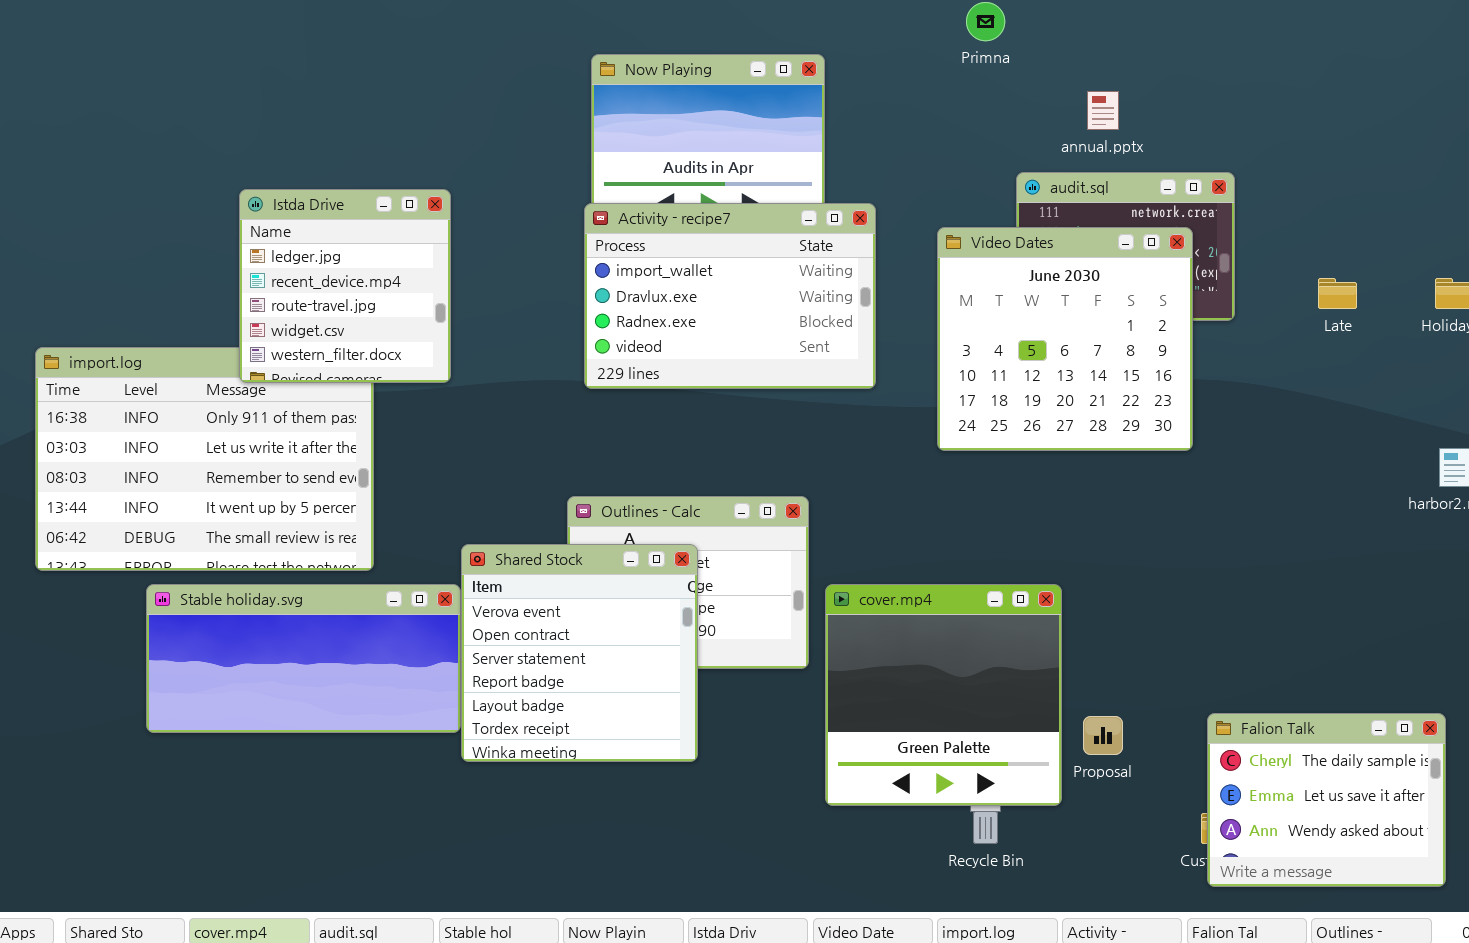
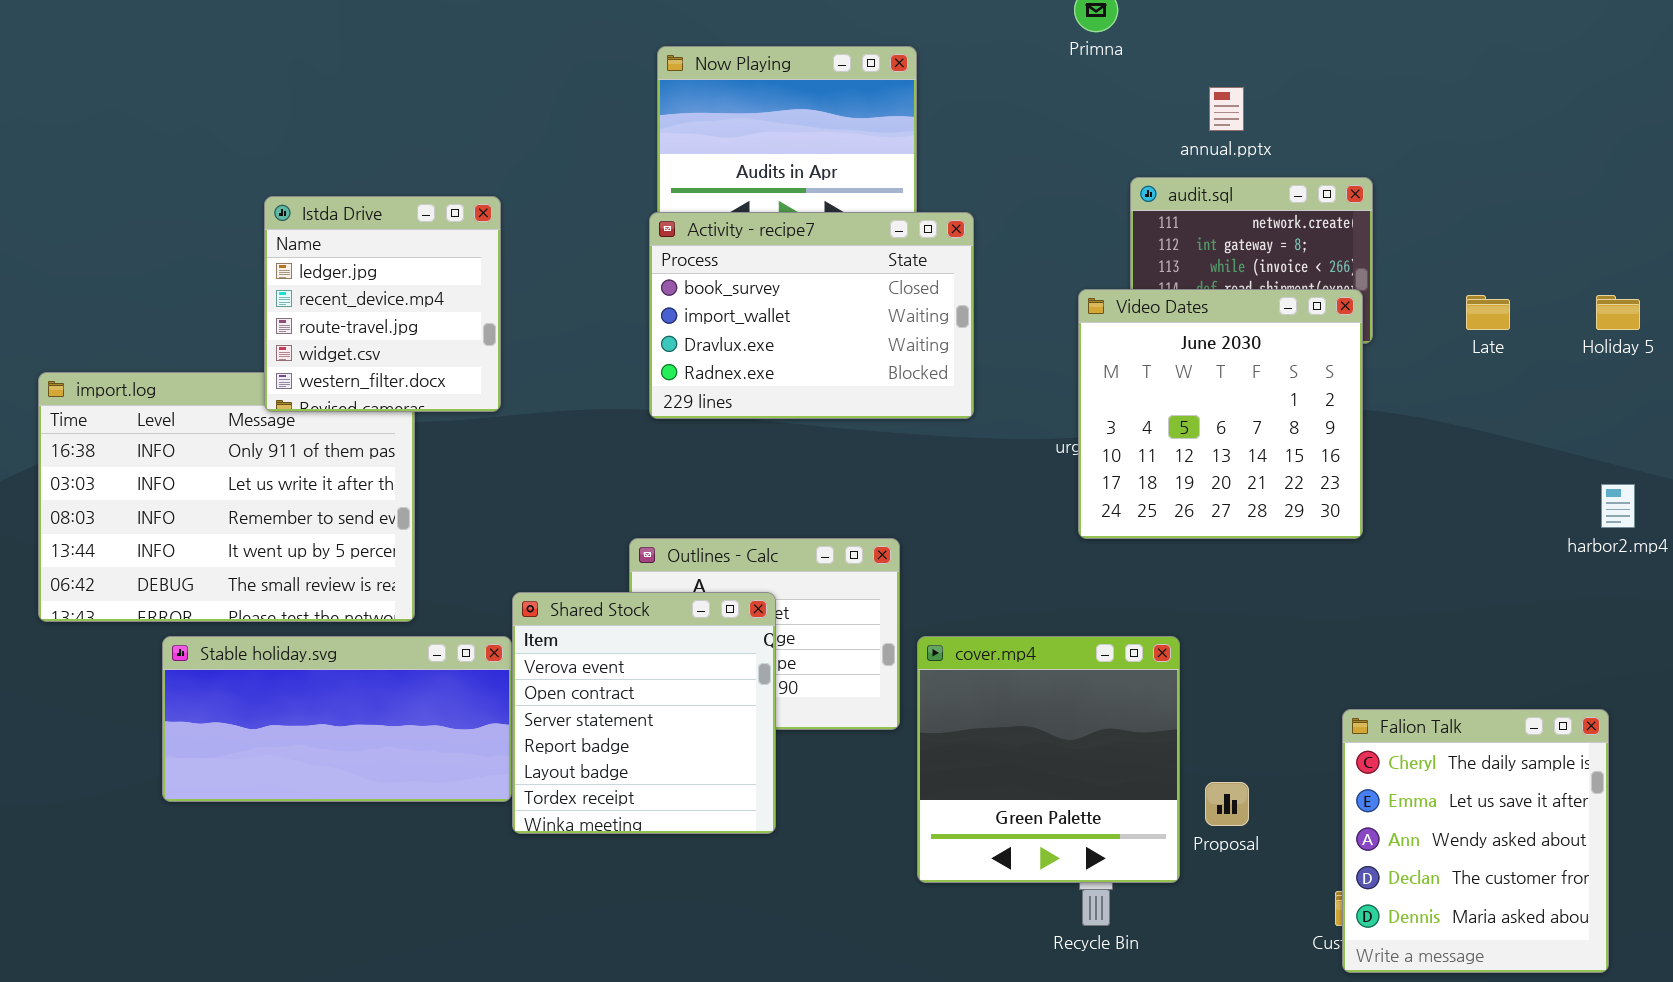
Activity - recipe7: [584,203,876,389] -> [649,212,974,419], scrolled up 1 row
Video Dates: [937,227,1193,451] -> [1078,289,1363,539], moved
Falion Talk: [1207,713,1446,887] -> [1342,709,1609,973], resized

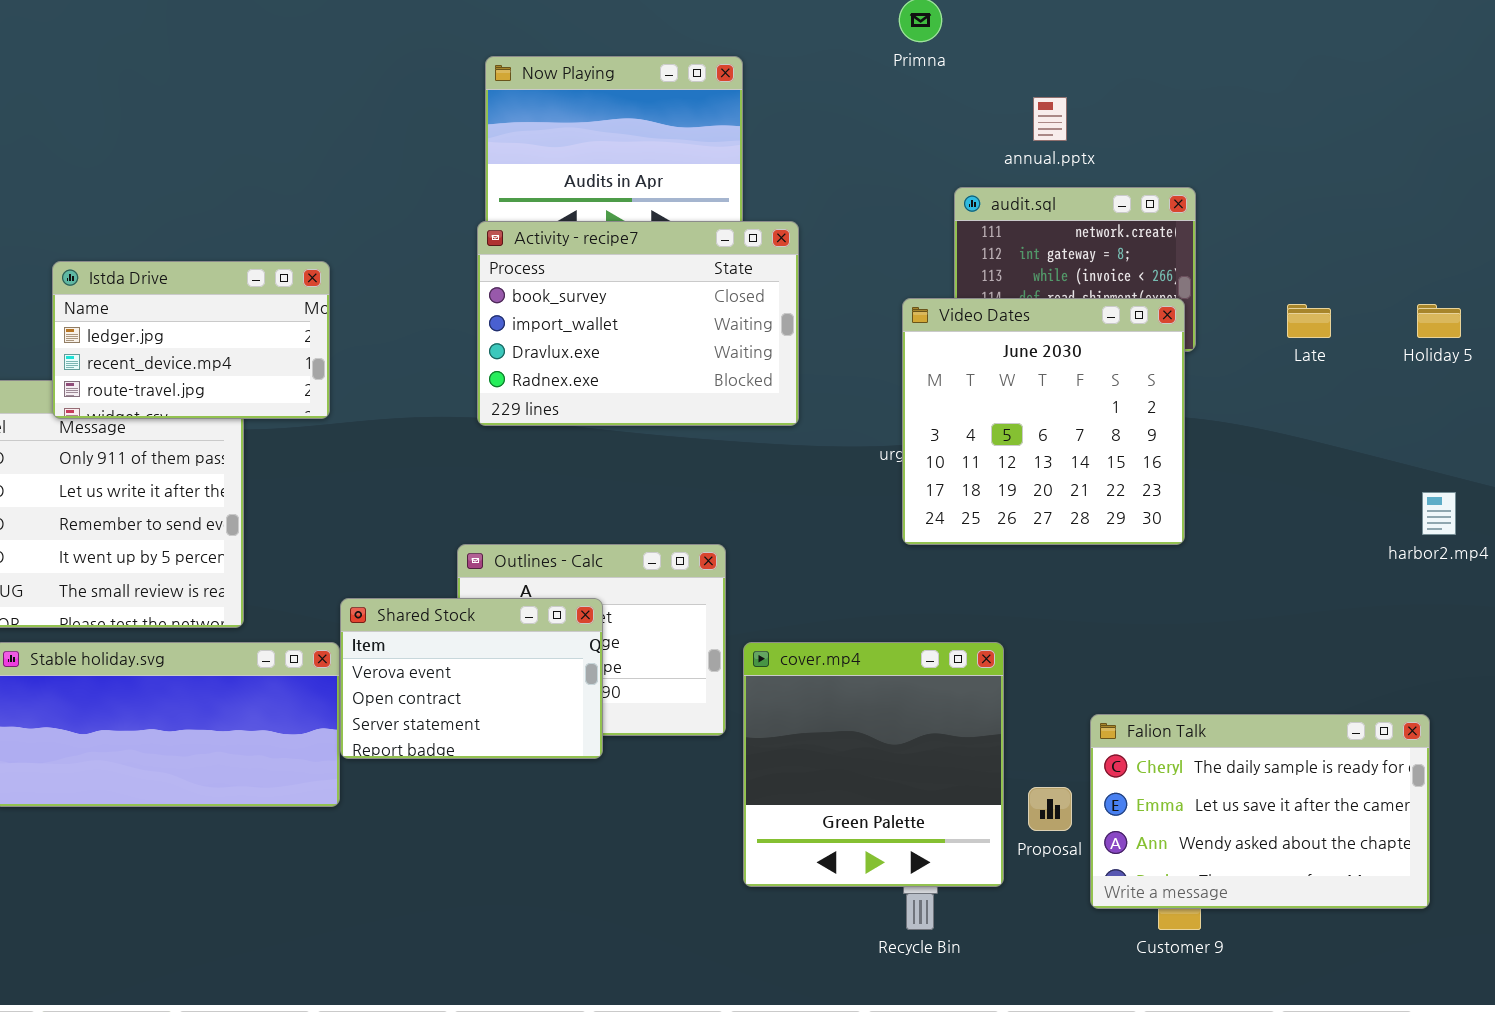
Istda Drive: [264,196,501,412] -> [52,261,330,419], resized
Shared Stock: [512,592,776,834] -> [340,598,603,759], resized
Falion Talk: [1342,709,1609,973] -> [1090,714,1430,909], resized

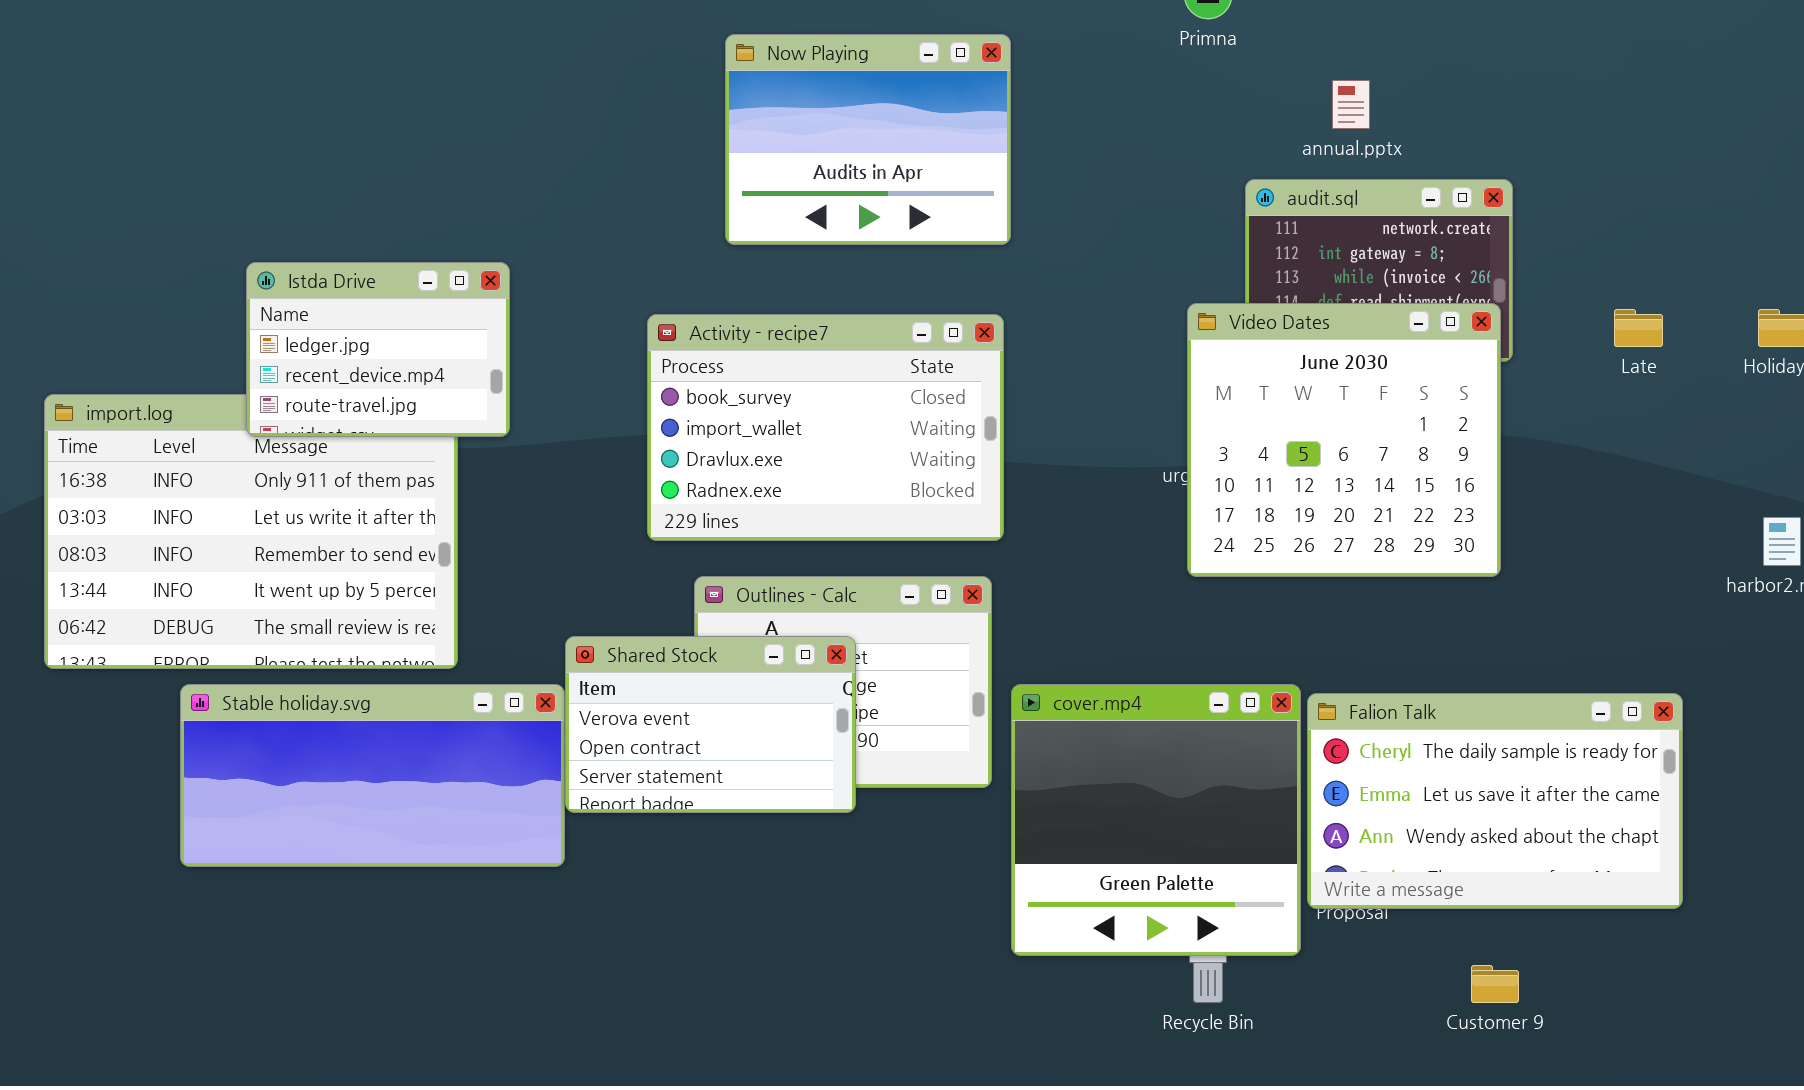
Activity - recipe7: [477,221,799,426] -> [647,314,1004,541], moved
Istda Drive: [52,261,330,419] -> [246,262,510,437], resized
Falion Talk: [1090,714,1430,909] -> [1307,693,1683,909], moved

